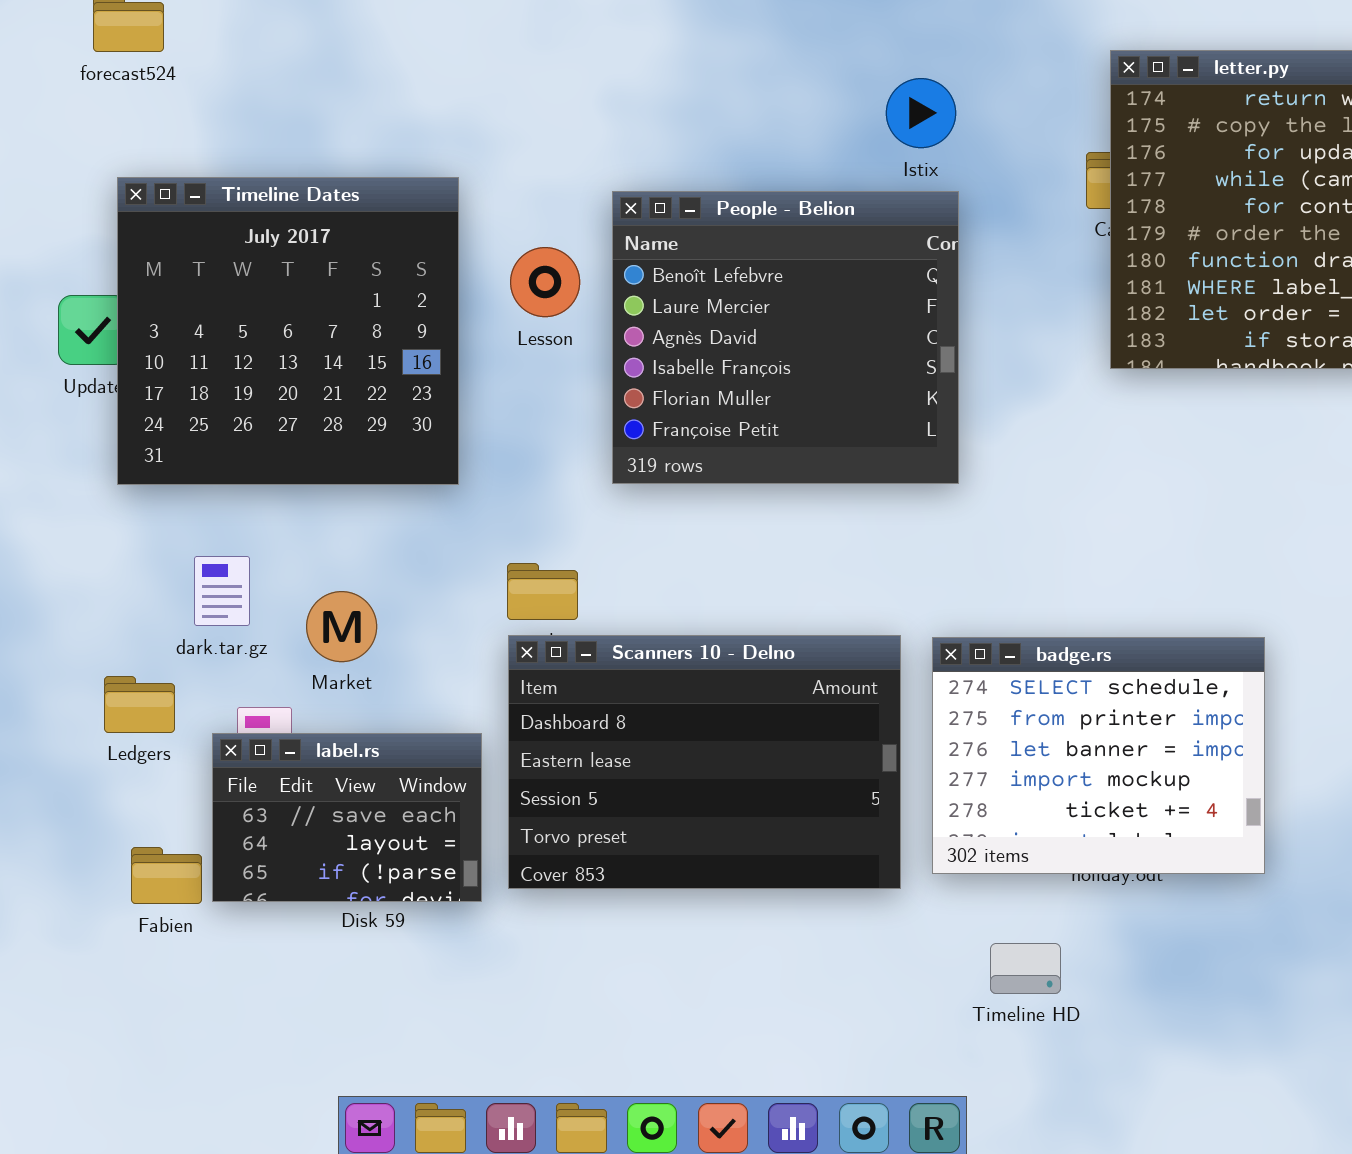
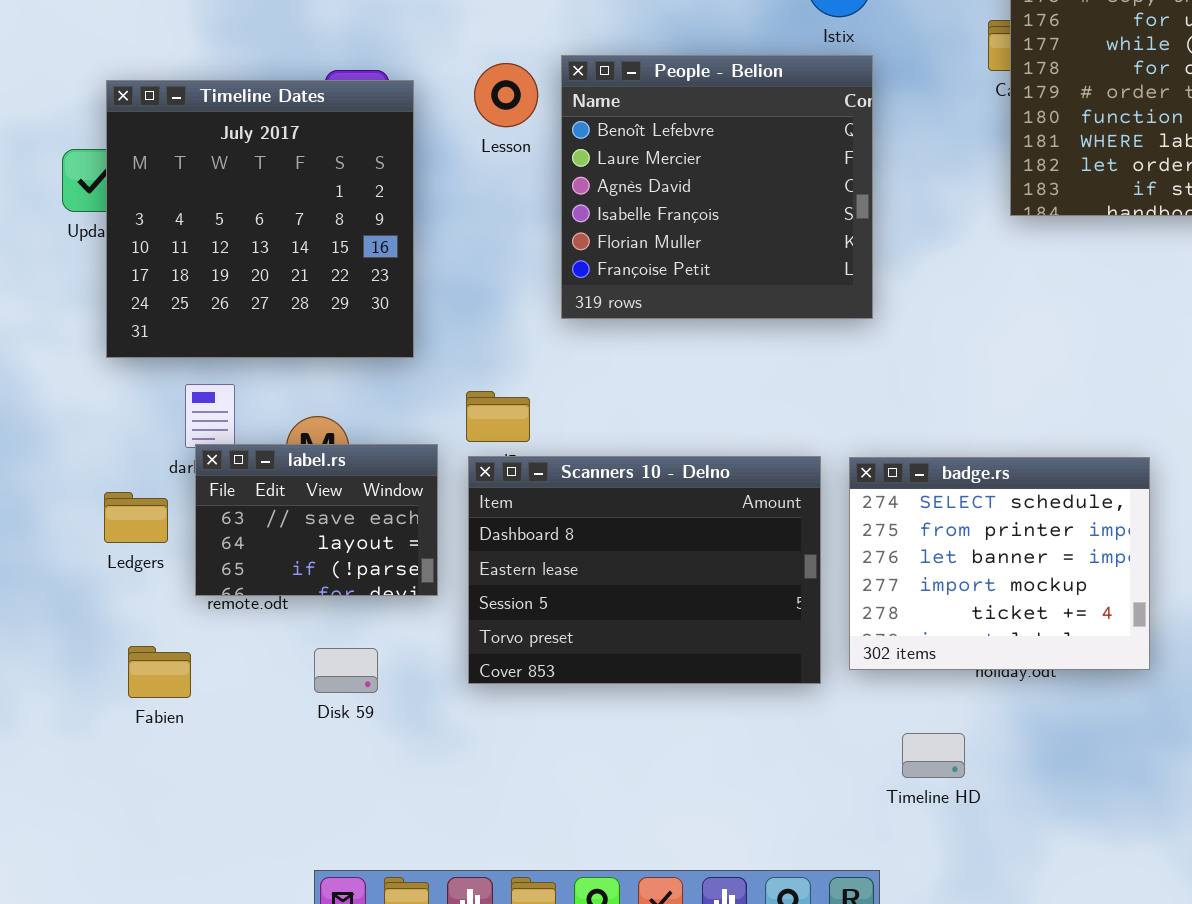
Timeline Dates: [117,177,459,485] -> [106,80,414,358], moved
Lesson: [510,247,580,317] -> [474,63,538,127], moved
label.rs: [212,733,482,902] -> [195,444,438,596], moved

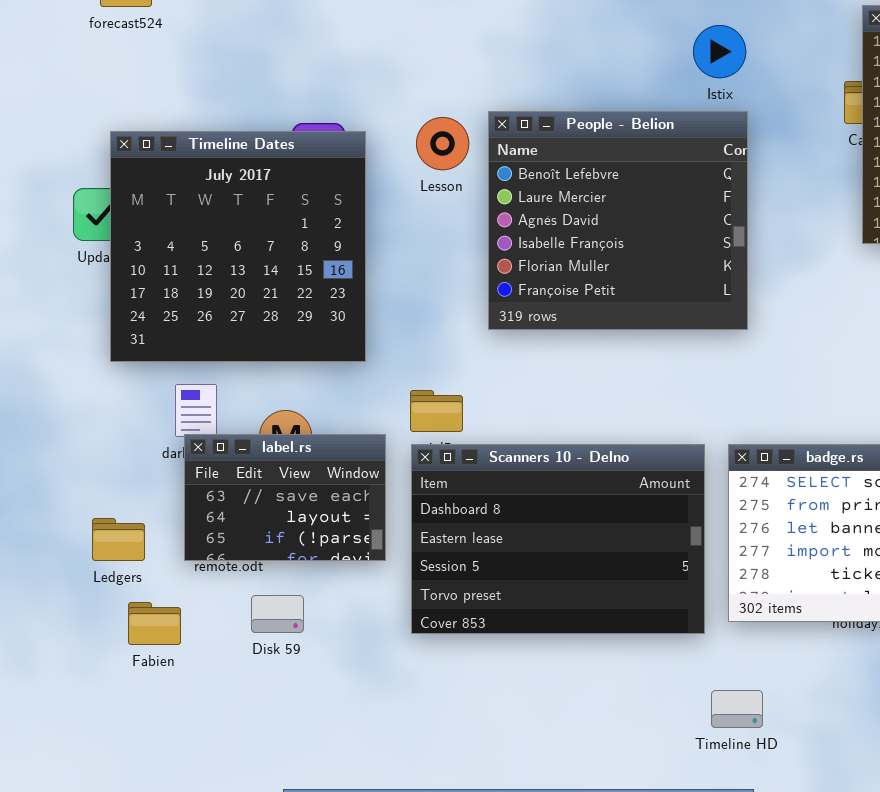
Ledgers: [104,492,168,543] -> [92,518,145,561], moved
Disk 59: [314,648,378,693] -> [251,595,304,633], moved
Timeline HD: [902,733,965,778] -> [711,690,763,728], moved

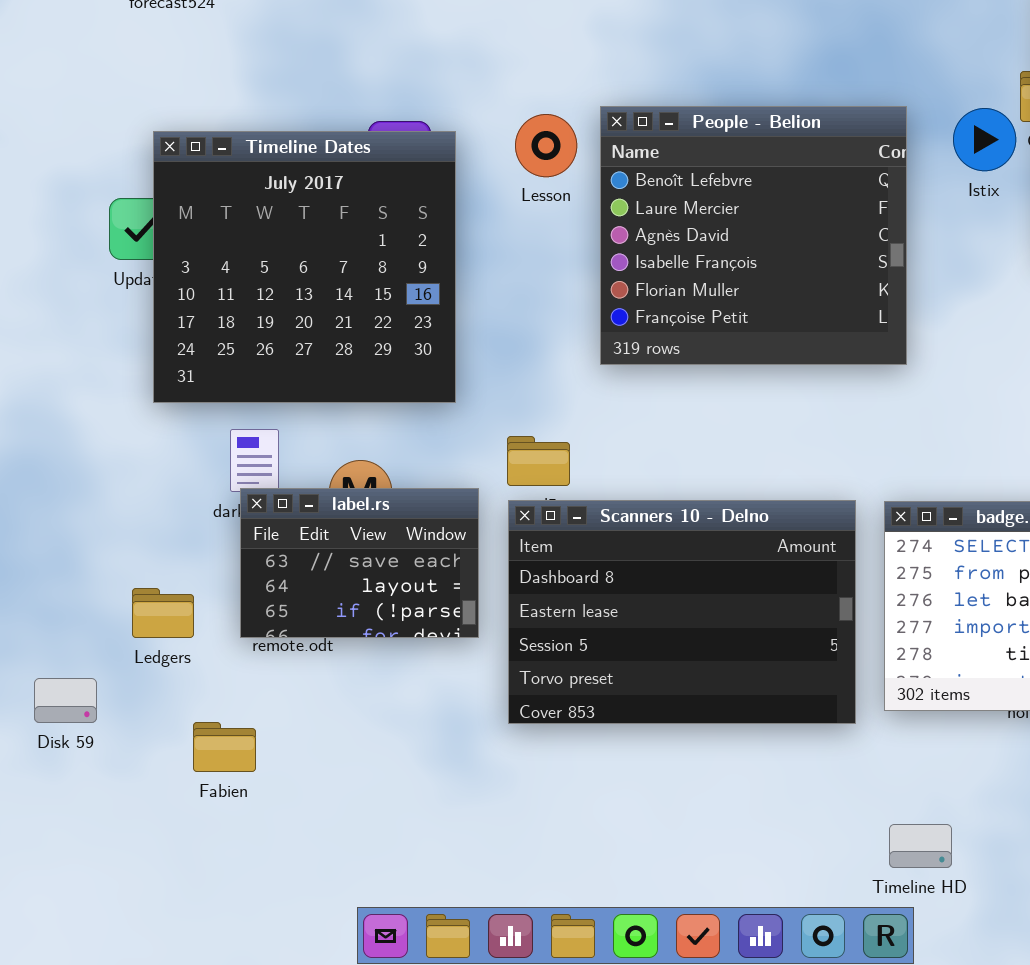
Istix: [693,25,746,78] -> [953,108,1016,171], moved
Disk 59: [251,595,304,633] -> [34,678,97,723], moved
Fabien: [128,602,181,645] -> [193,722,256,772], moved
Timeline HD: [711,690,763,728] -> [889,824,952,868], moved

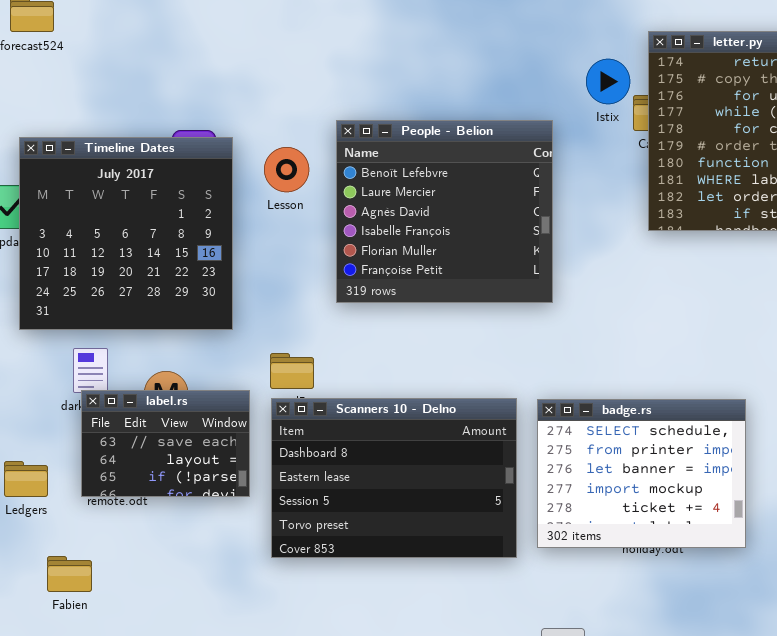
Istix: [953,108,1016,171] -> [586,59,630,104], moved
Lesson: [515,114,577,177] -> [264,147,309,192], moved

